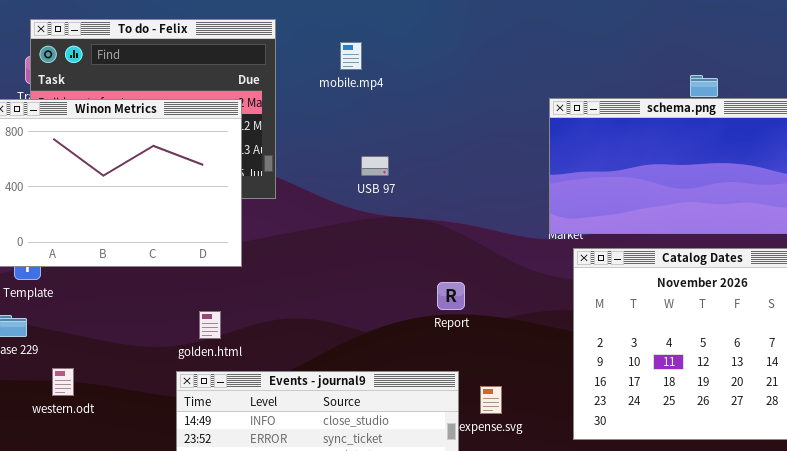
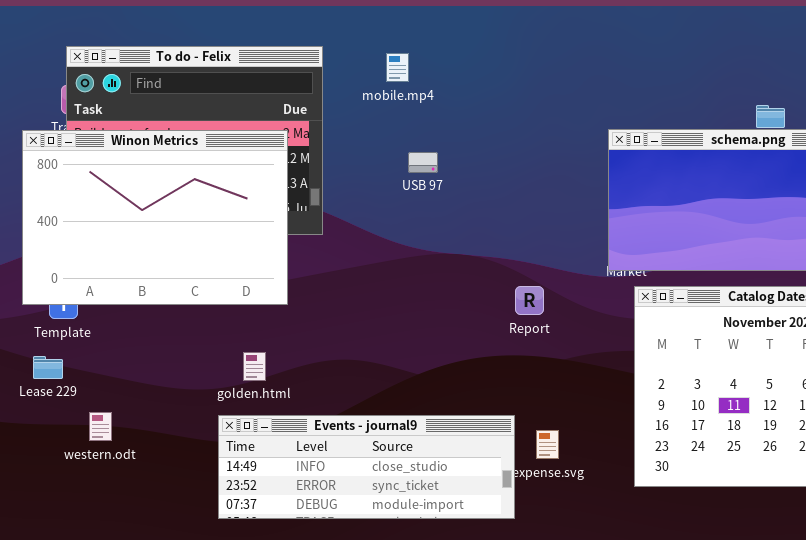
mobile.mp4: [340,42,362,70] -> [386,53,409,82], moved
USB 97: [361,156,389,176] -> [408,152,438,173], moved
Report: [437,282,465,310] -> [515,286,544,315], moved

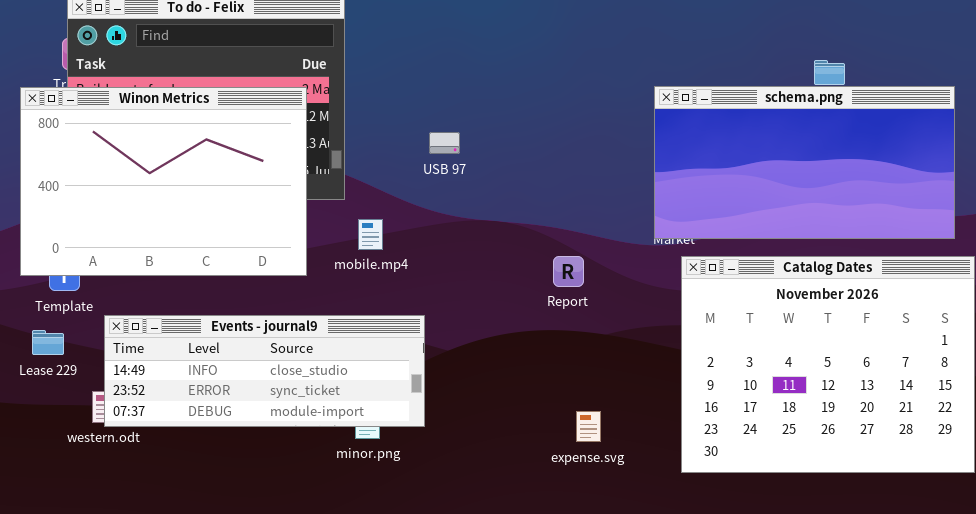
mobile.mp4: [386,53,409,82] -> [358,219,383,250], moved
USB 97: [408,152,438,173] -> [429,132,460,154], moved
Events - journal9: [218,415,515,519] -> [104,315,425,427], moved

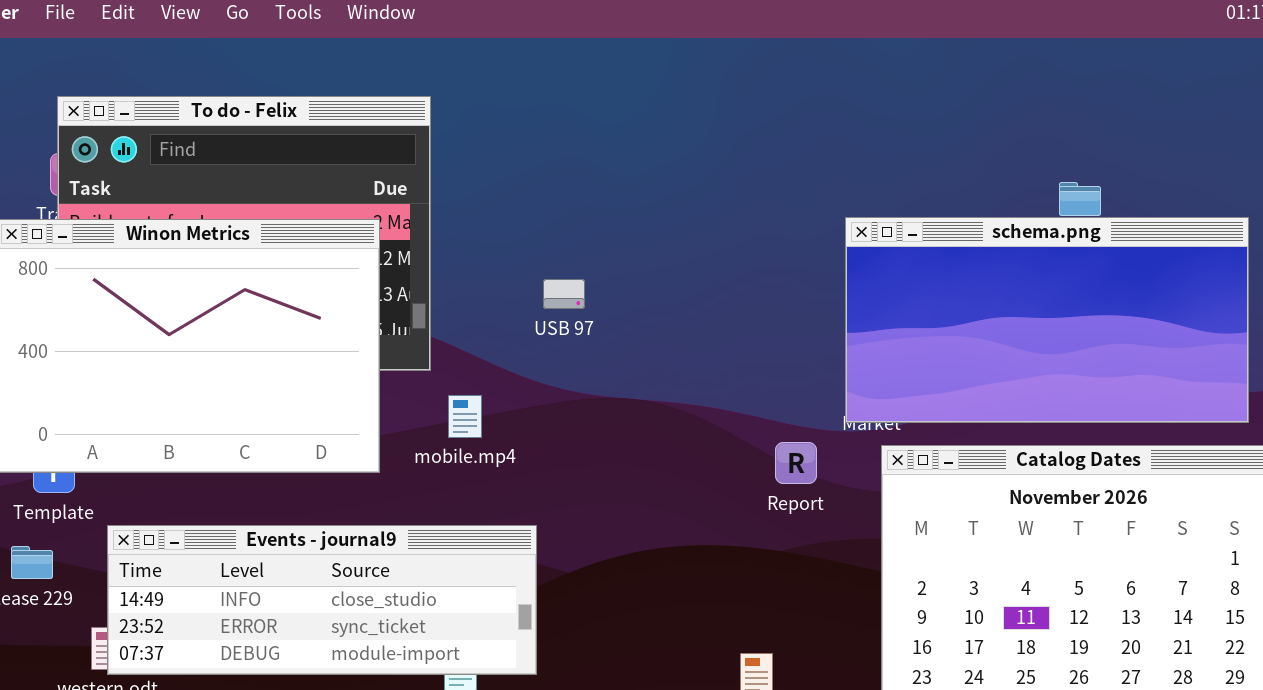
Report: [553,256,584,287] -> [775,442,817,484], moved

